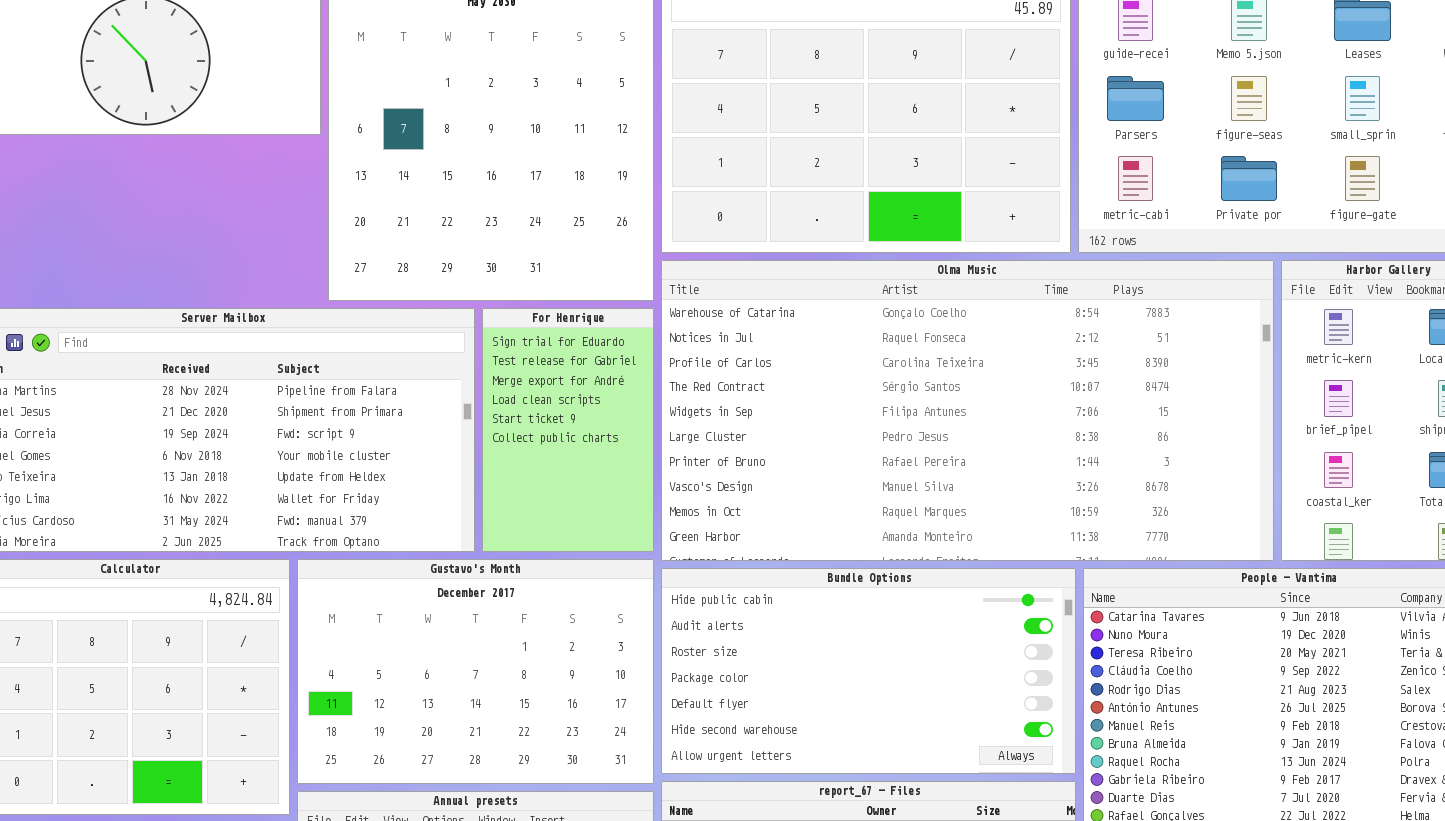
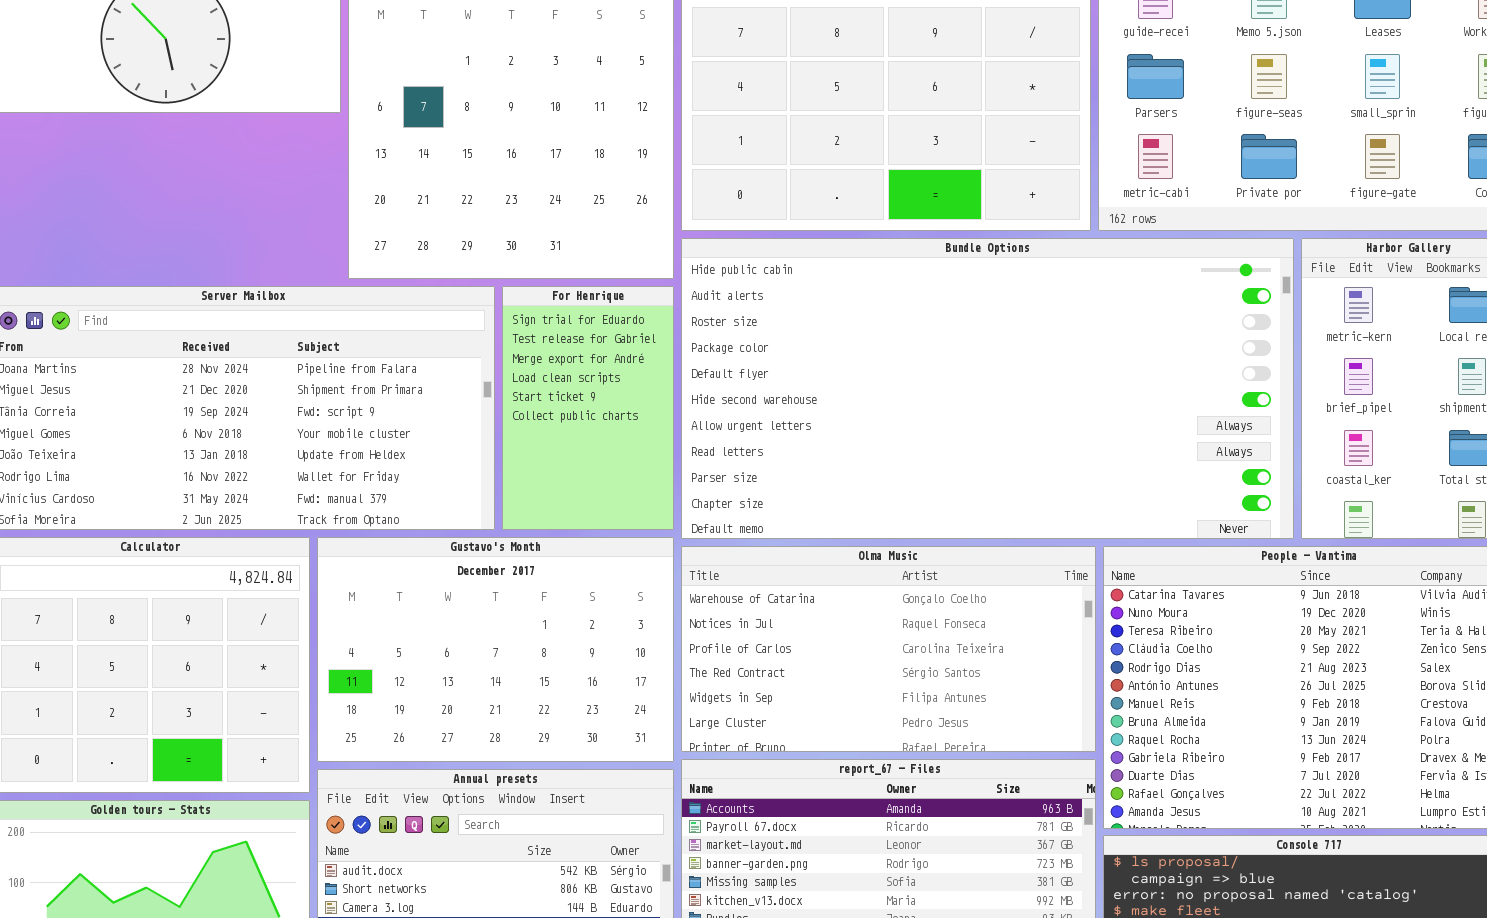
Olma Music: [661,260,1274,561] -> [681,546,1096,752], moved, resized
Bundle Options: [661,568,1076,774] -> [681,238,1294,539], moved, resized

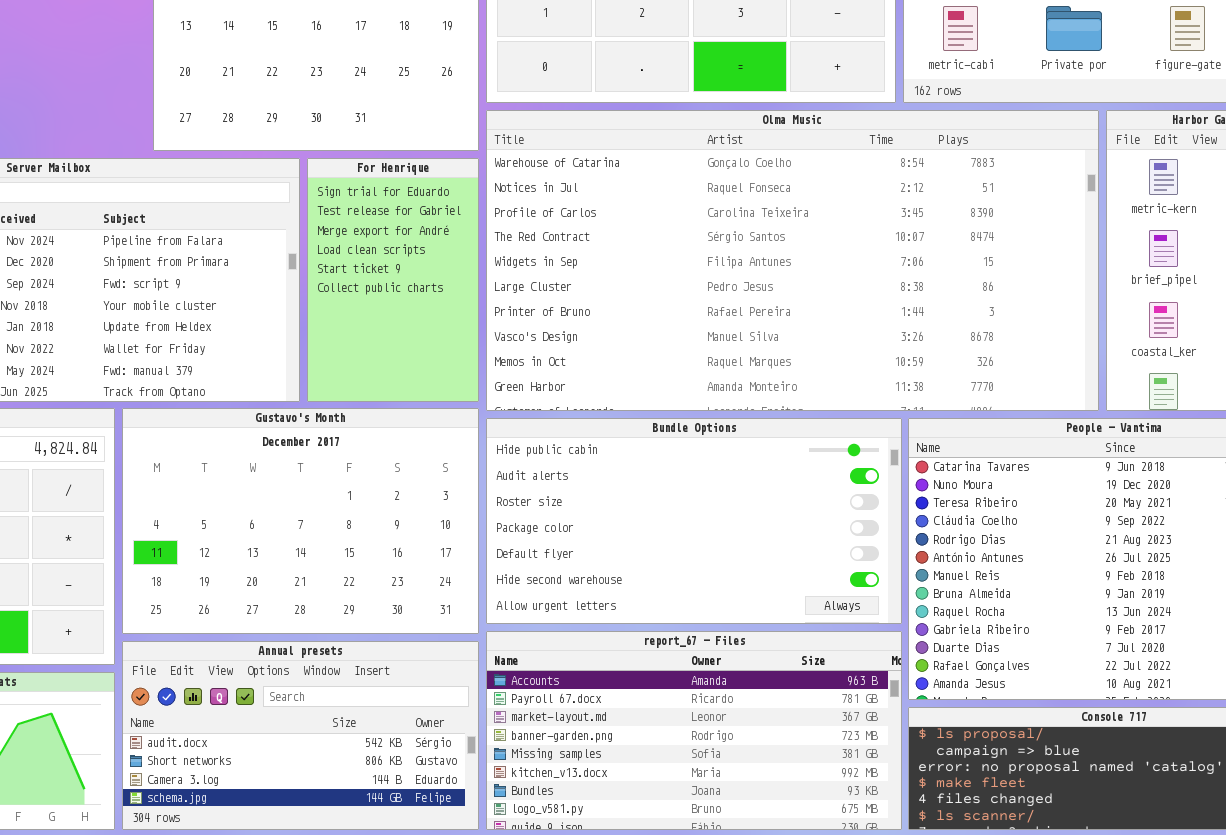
Bundle Options: [681,238,1294,539] -> [486,418,902,624], moved, resized
Olma Music: [681,546,1096,752] -> [486,110,1099,411], moved, resized

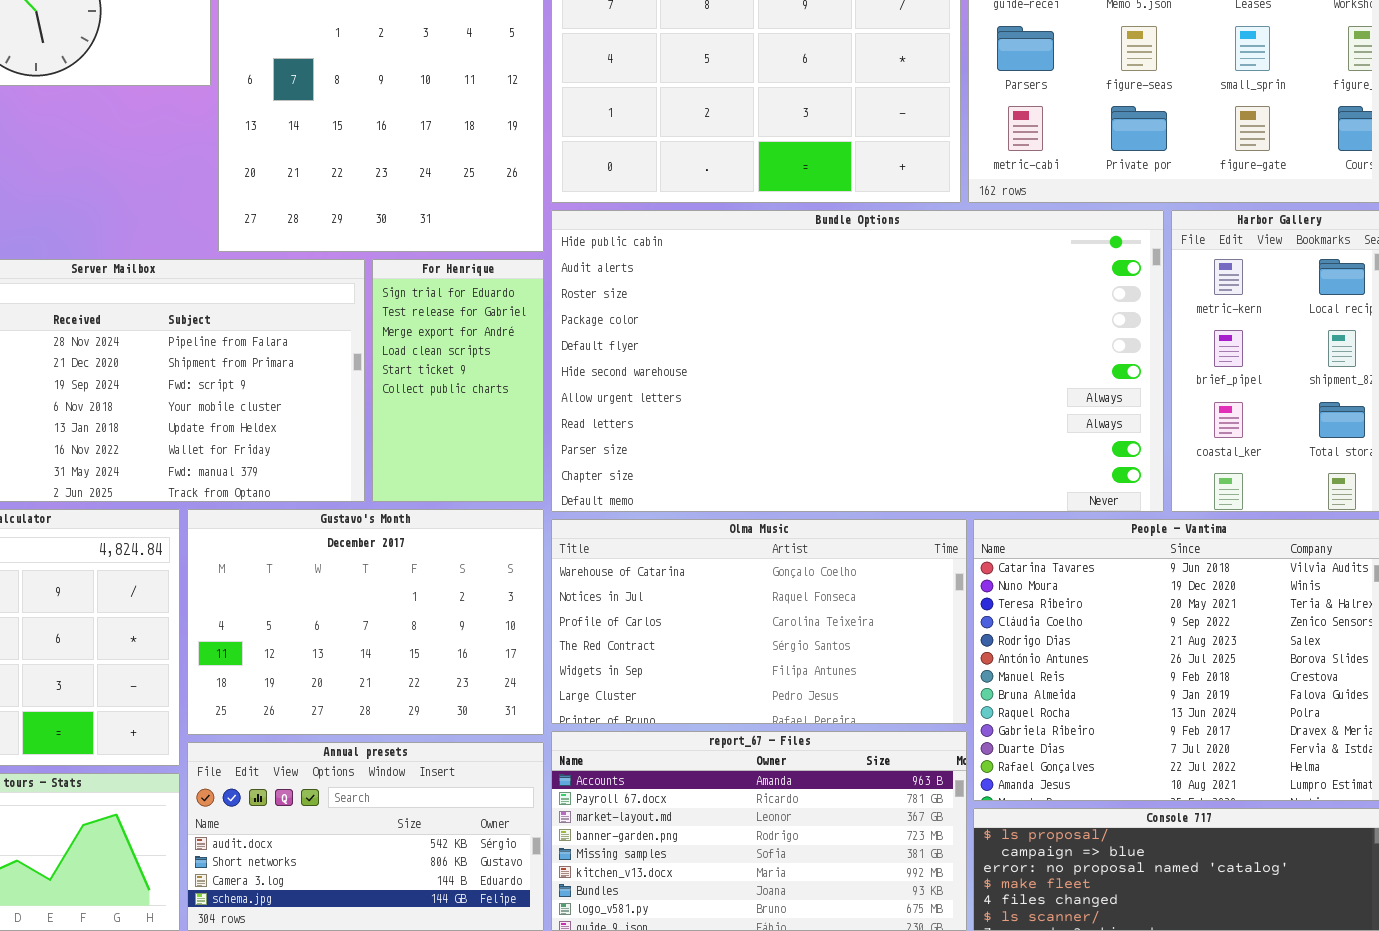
Olma Music: [486,110,1099,411] -> [551,519,967,724], moved, resized
Bundle Options: [486,418,902,624] -> [551,210,1164,512], moved, resized

